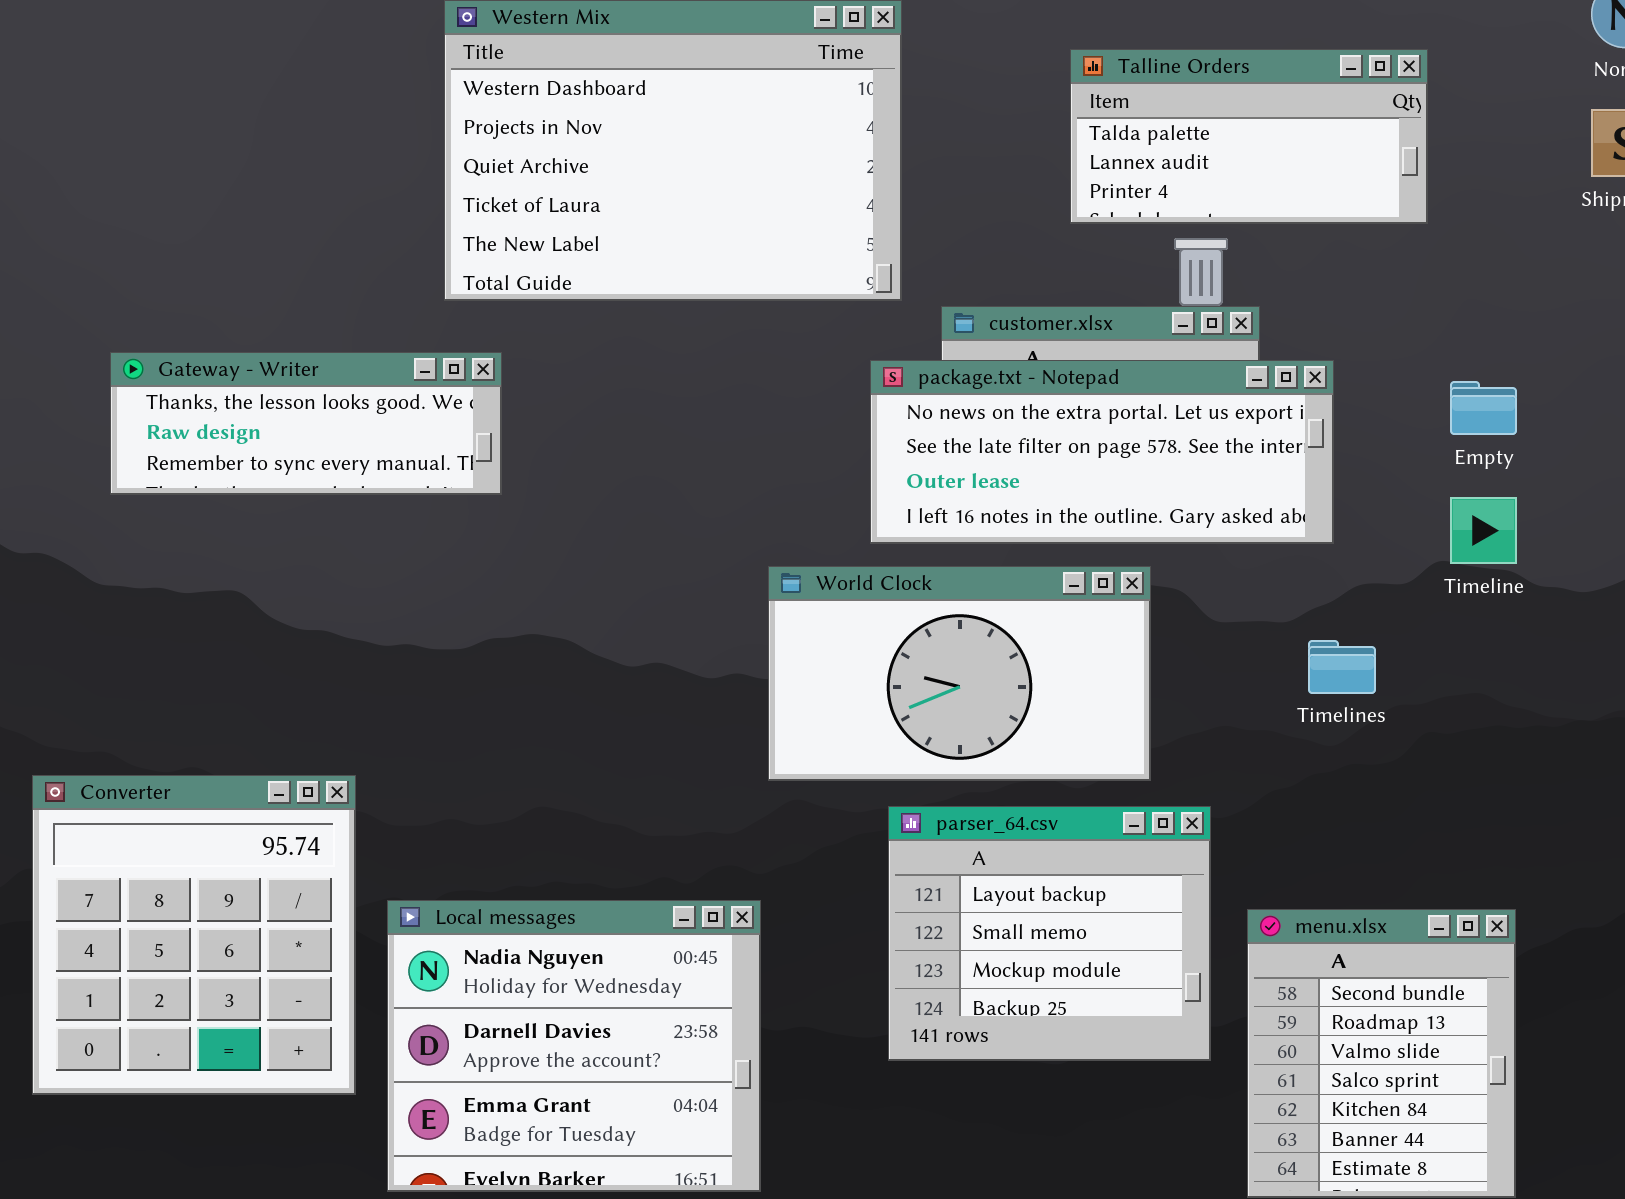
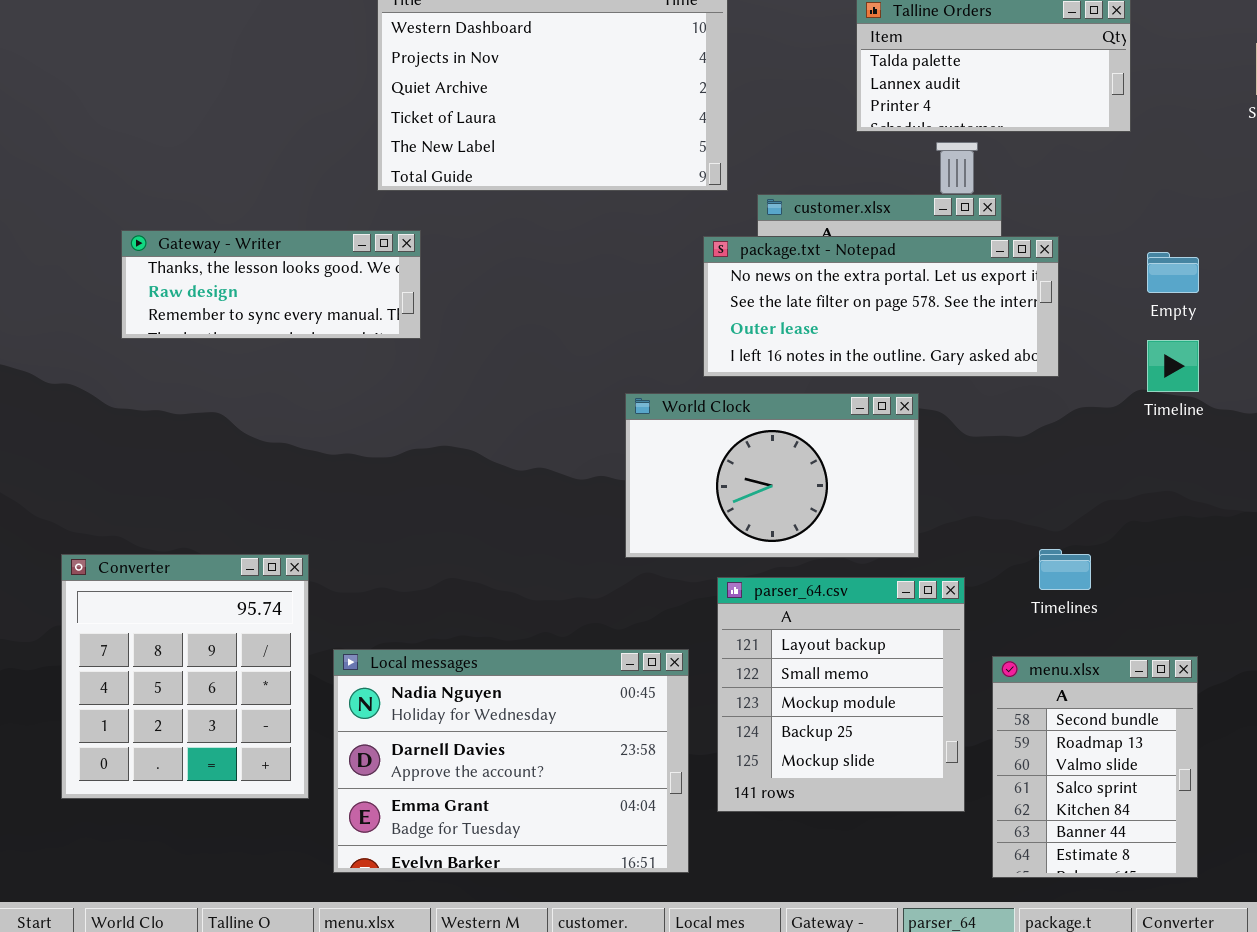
Timelines: [1308,640,1376,694] -> [1039,549,1091,590], moved
parser_64.csv: [888,806,1211,1061] -> [717,577,965,812], resized
Local messages: [387,900,761,1192] -> [333,649,689,873], resized

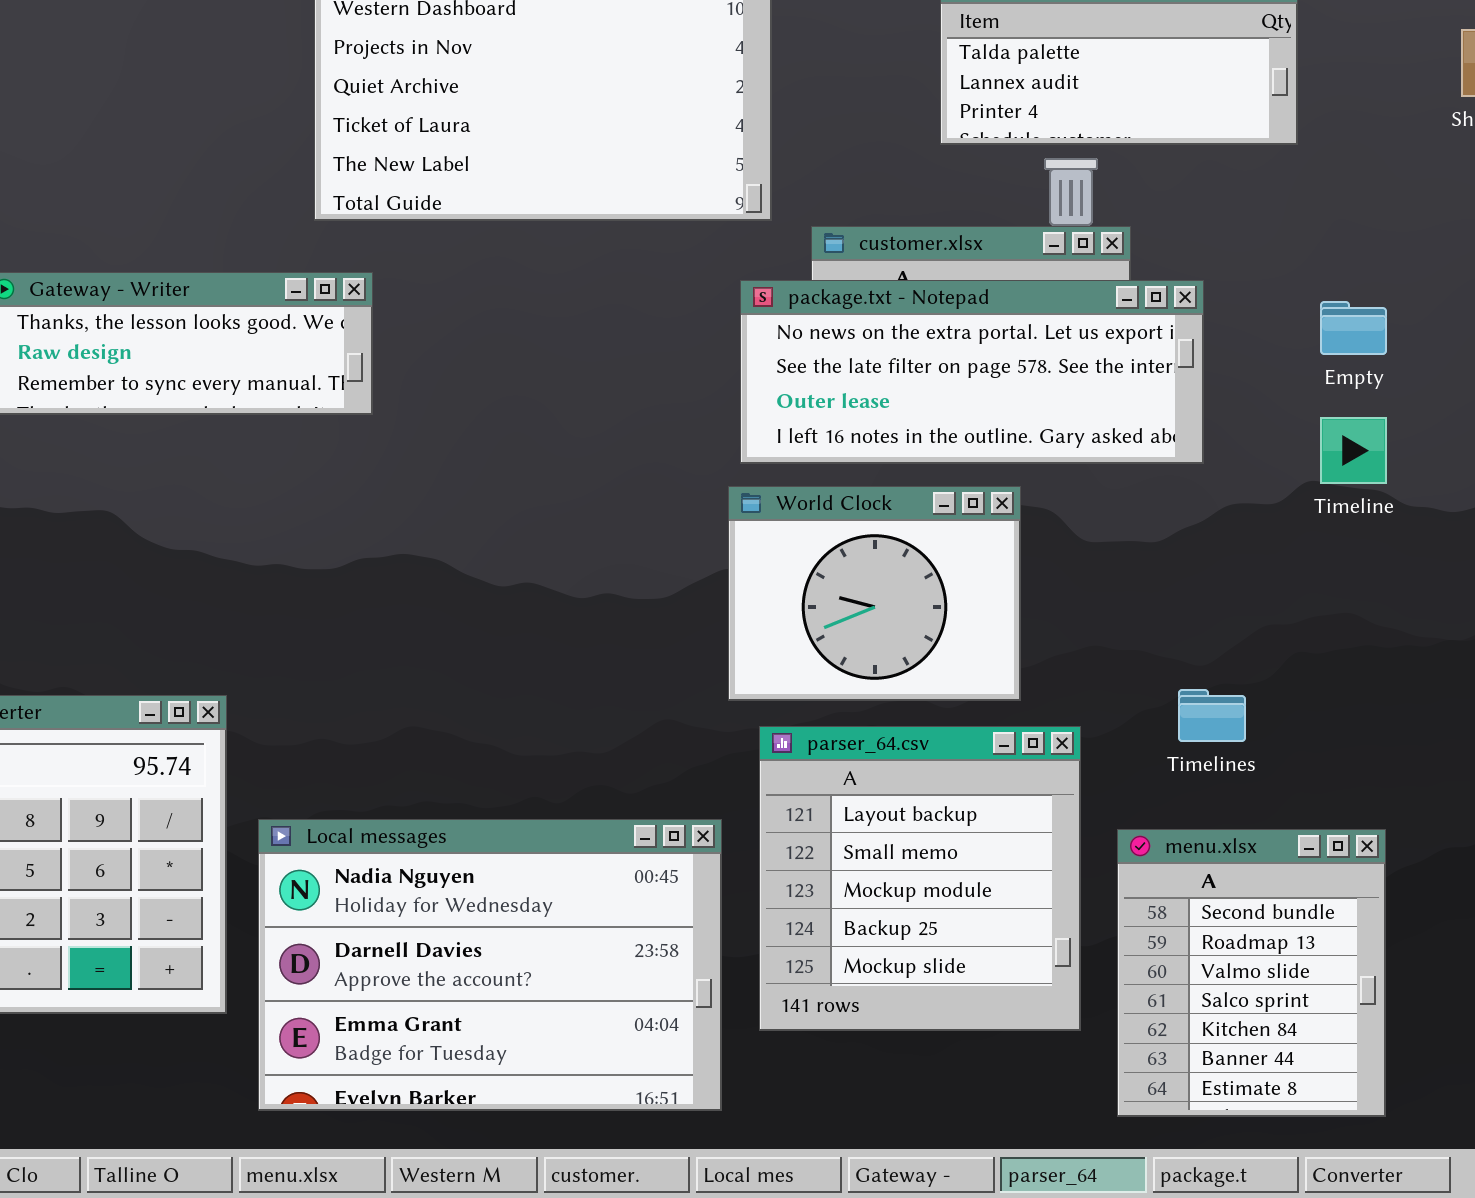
World Clock: [625,393,919,558] -> [728,486,1021,701], resized

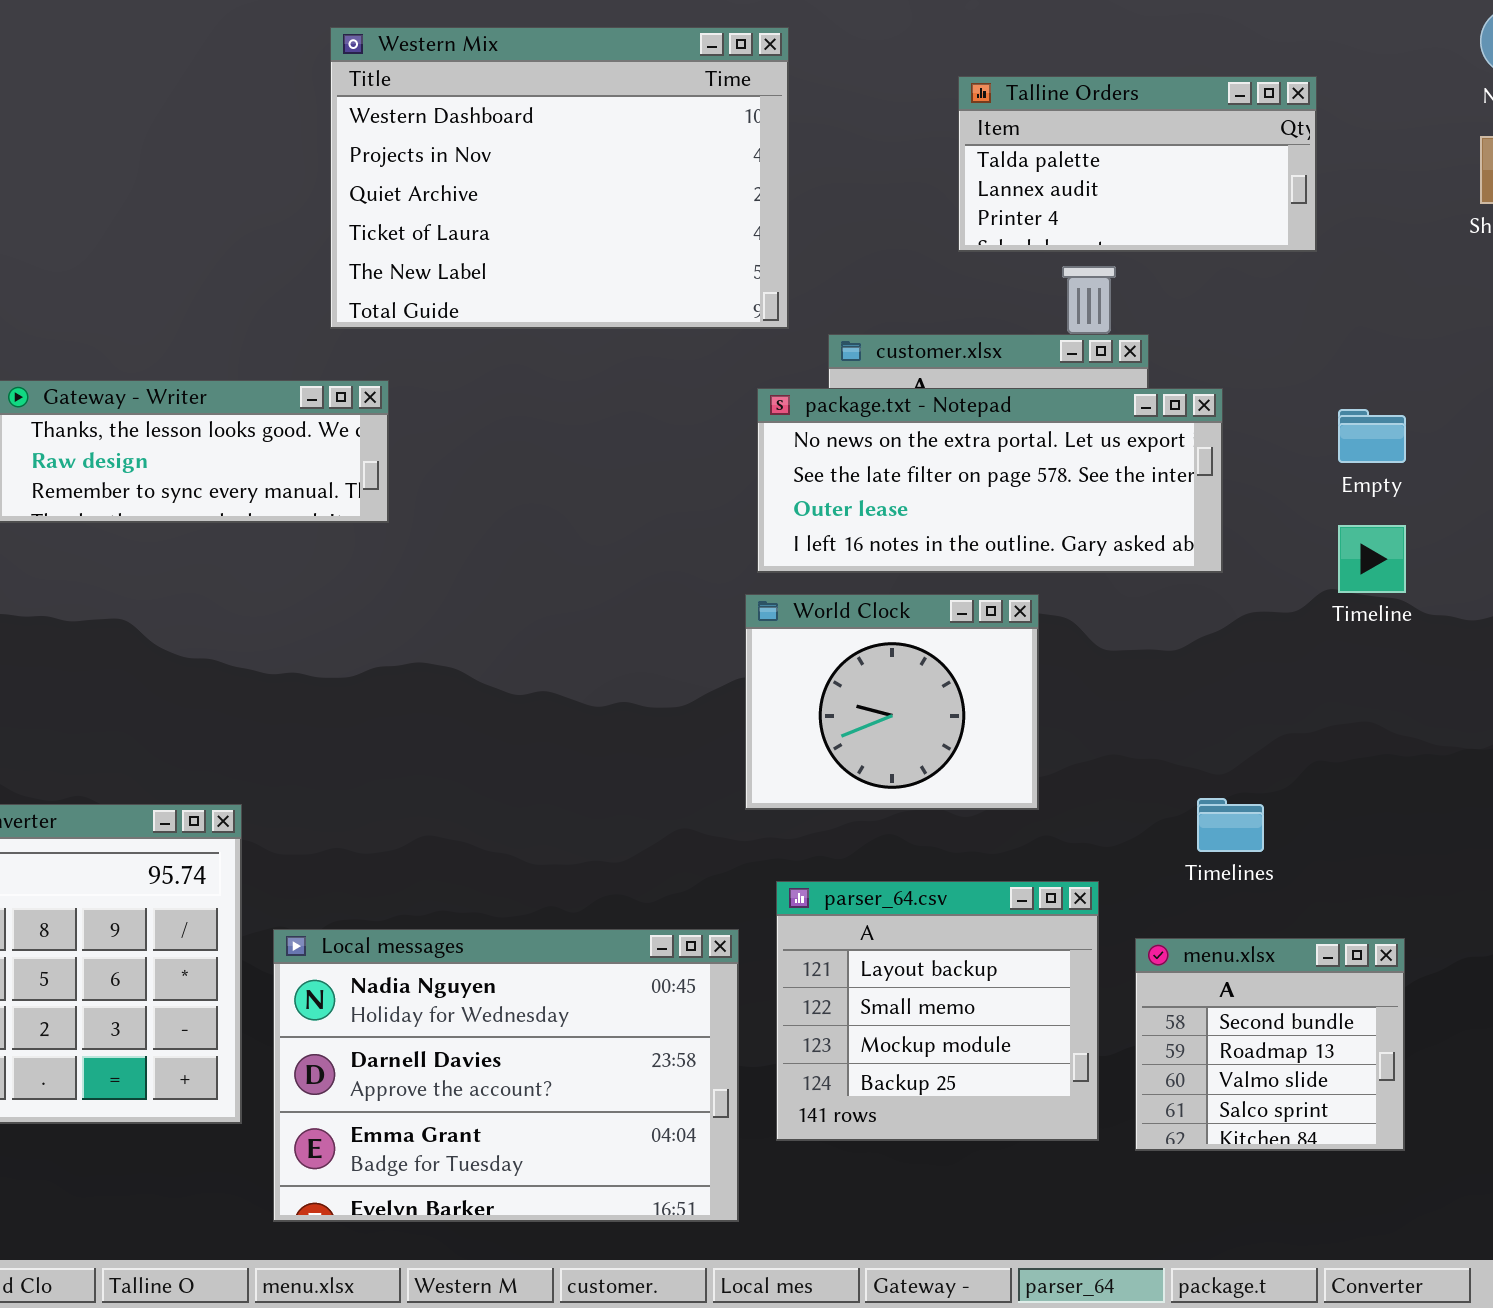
parser_64.csv: [759,726,1081,1031] -> [776,881,1099,1141], resized
menu.xlsx: [1117,829,1386,1117] -> [1135,938,1405,1151], resized

